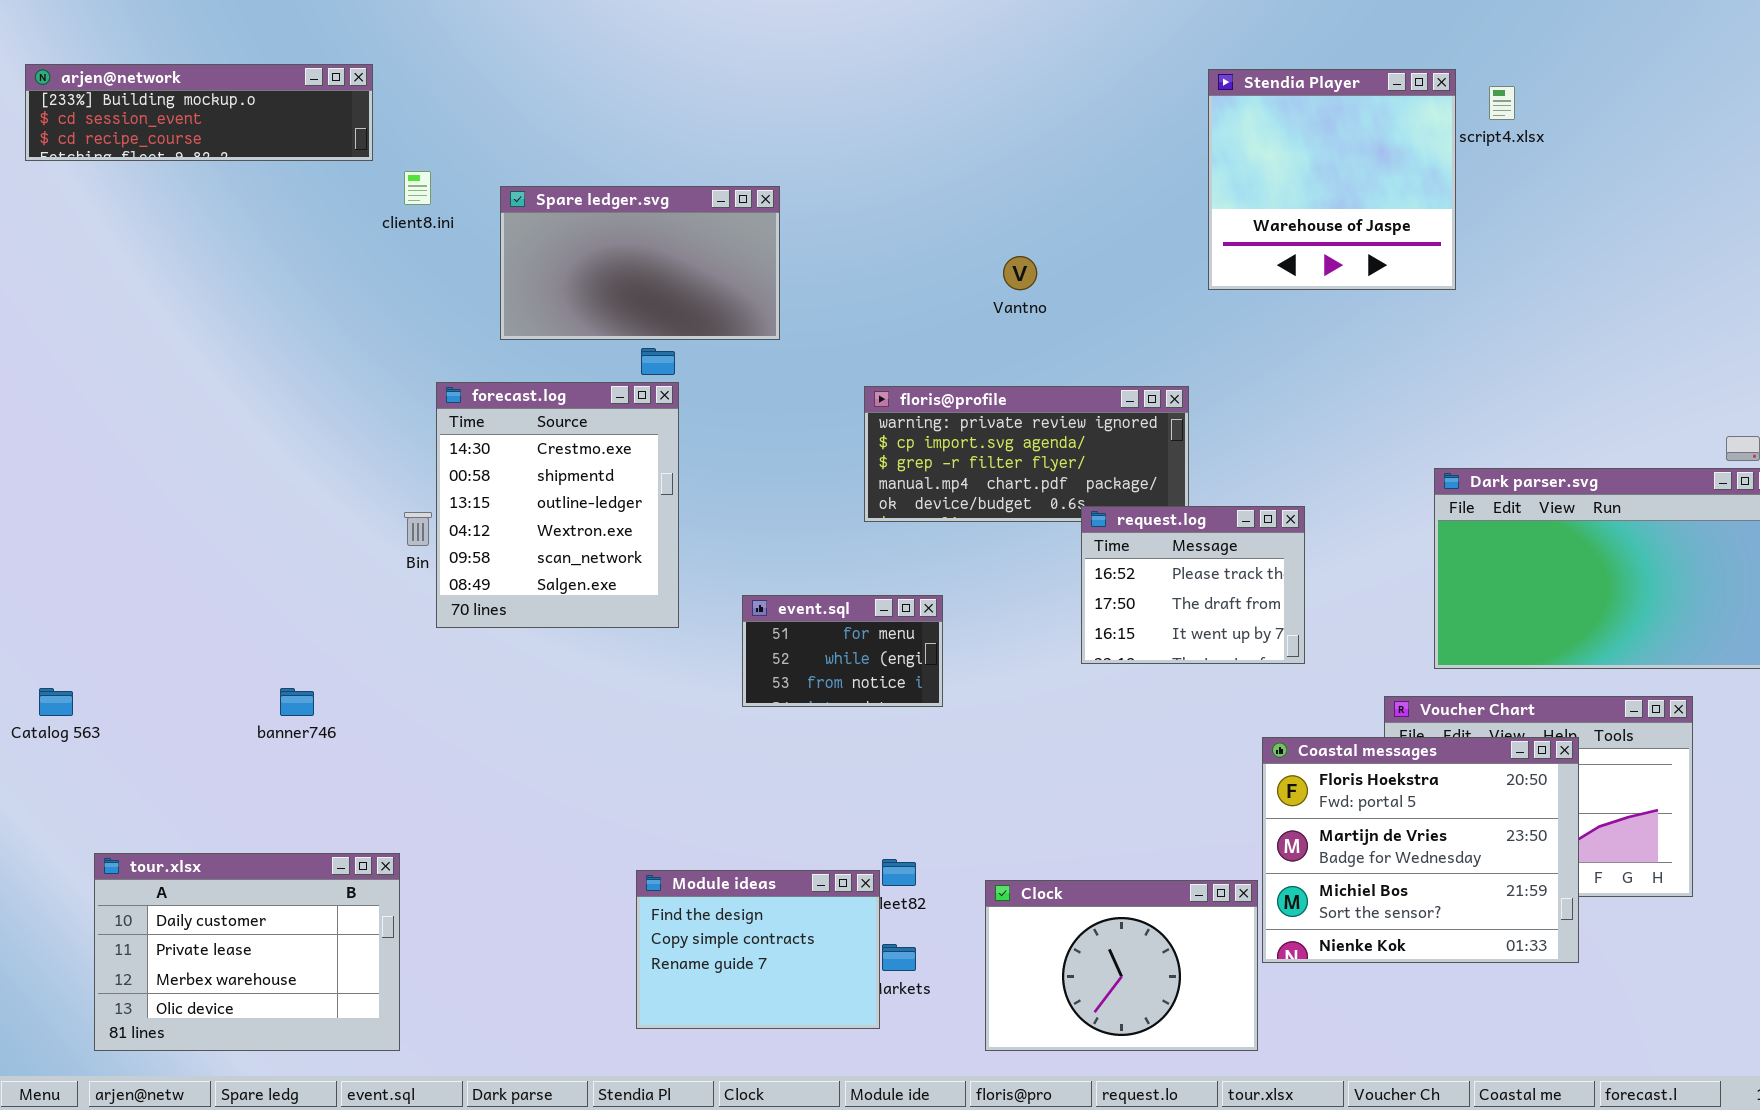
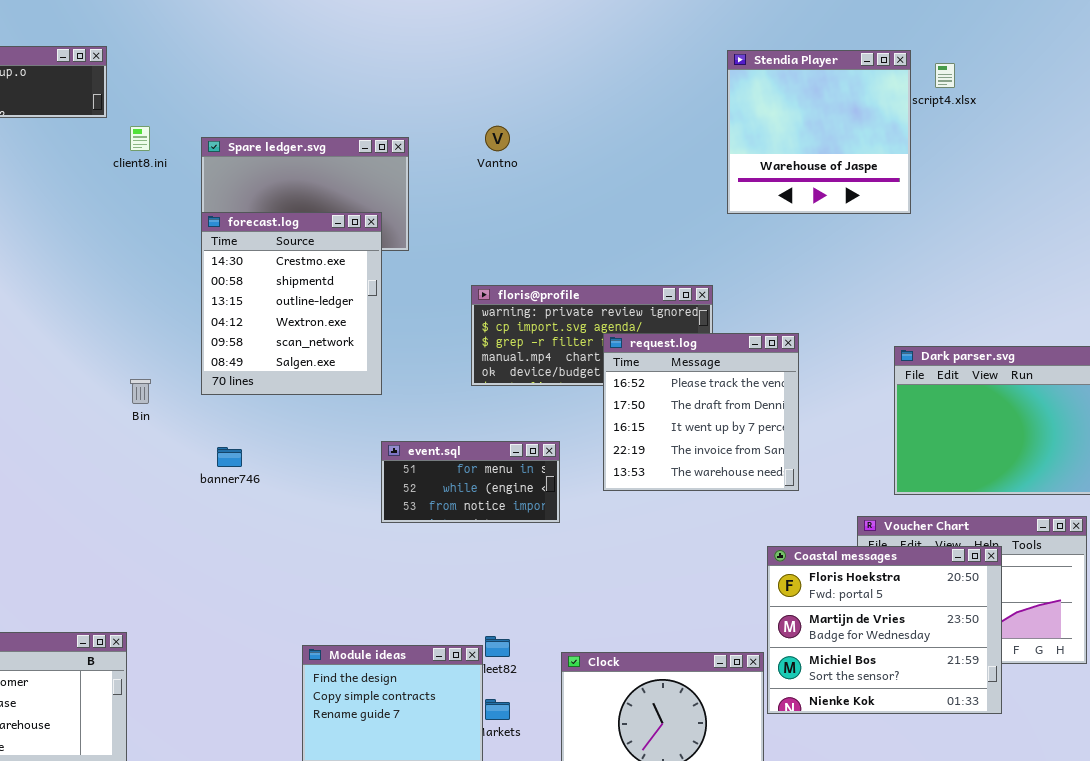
Vantno: [1003,256,1037,290] -> [485,126,510,151], moved
forecast.log: [436,382,679,628] -> [201,212,382,395], moved
request.log: [1081,506,1305,664] -> [603,333,799,491], resized
event.sql: [742,595,943,707] -> [381,441,560,523], resized
banner746: [280,688,314,716] -> [217,447,242,467], moved

